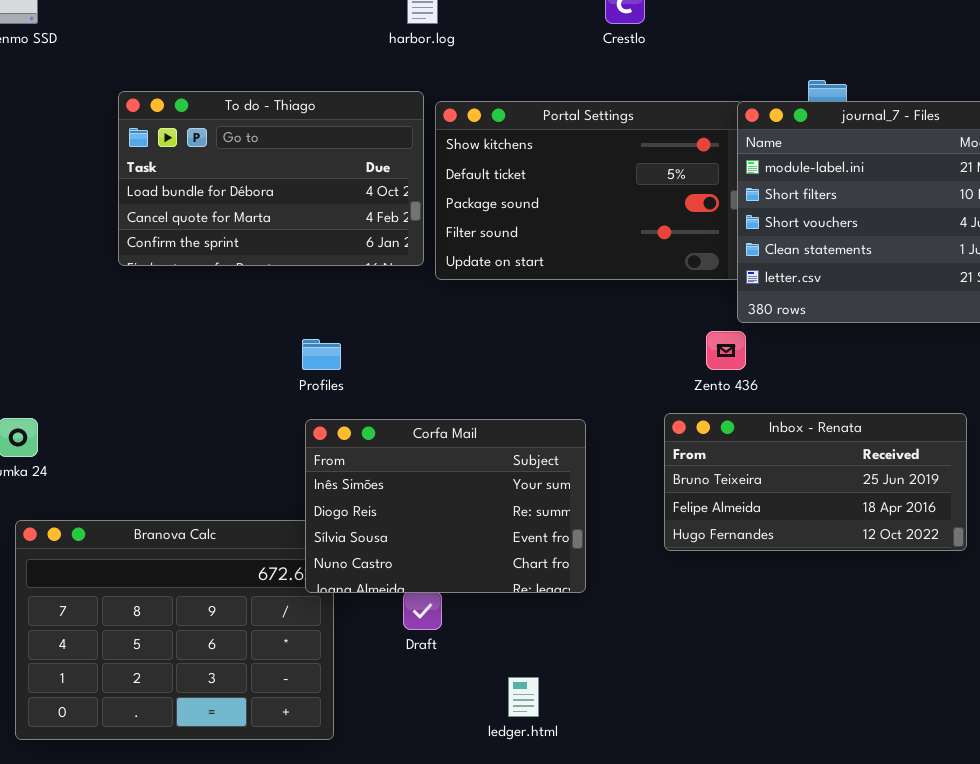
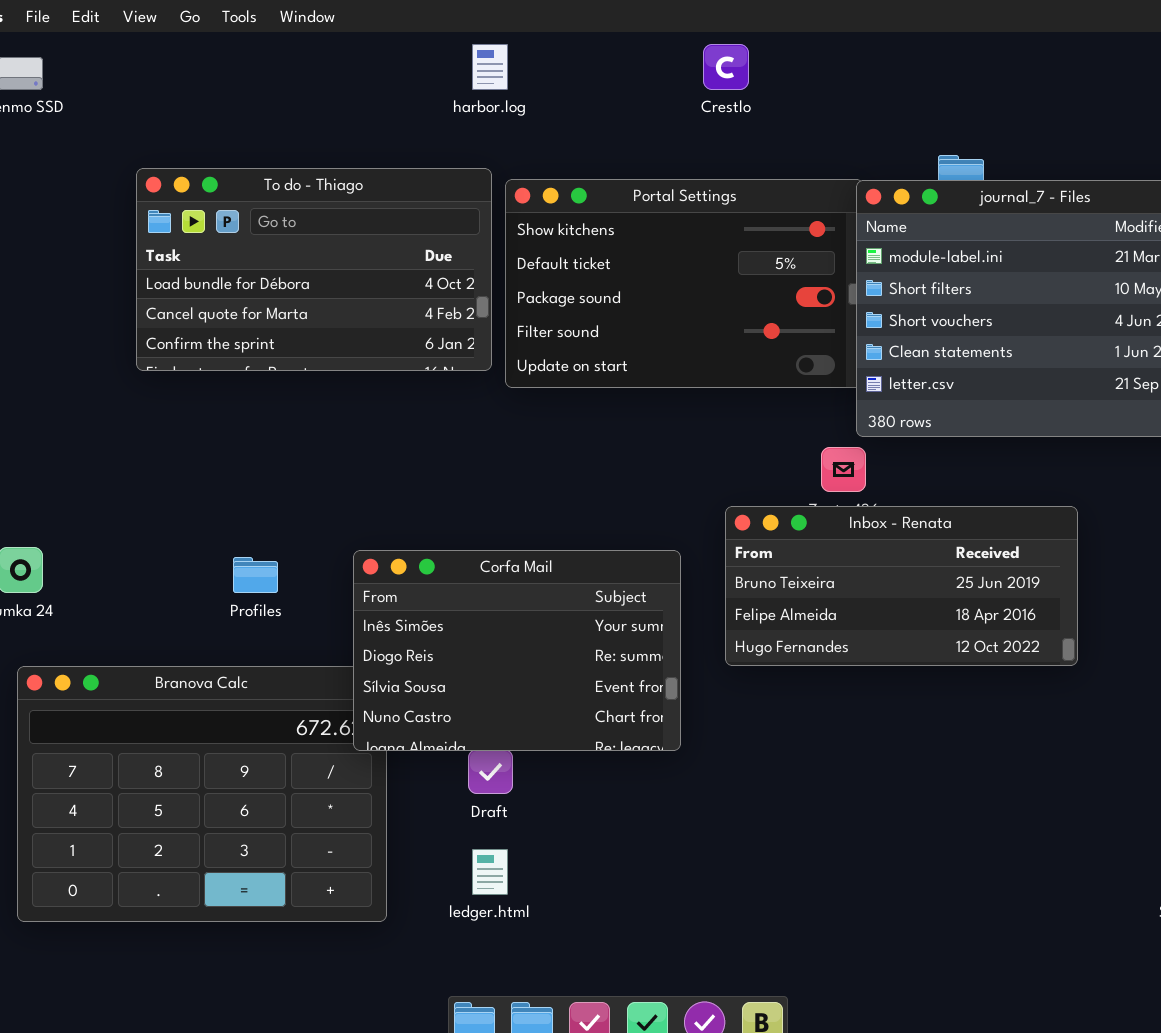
Profiles: [302,339,341,370] -> [233,557,278,593], moved
Inbox - Renata: [664,413,967,551] -> [725,506,1078,666], moved
ledger.html: [508,677,539,717] -> [472,849,508,895], moved

